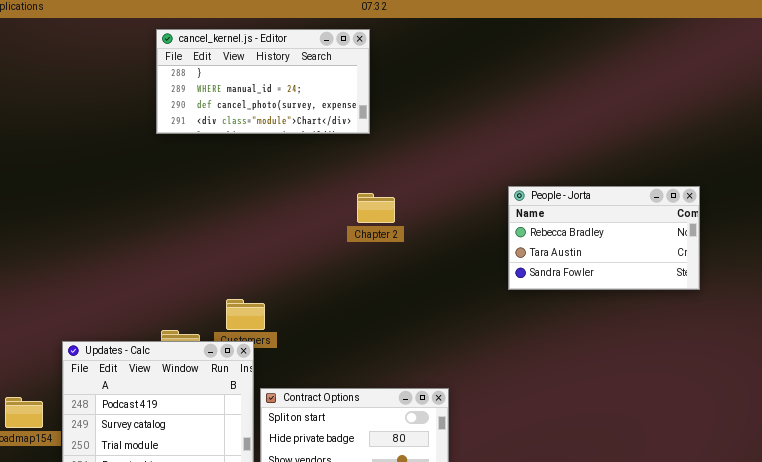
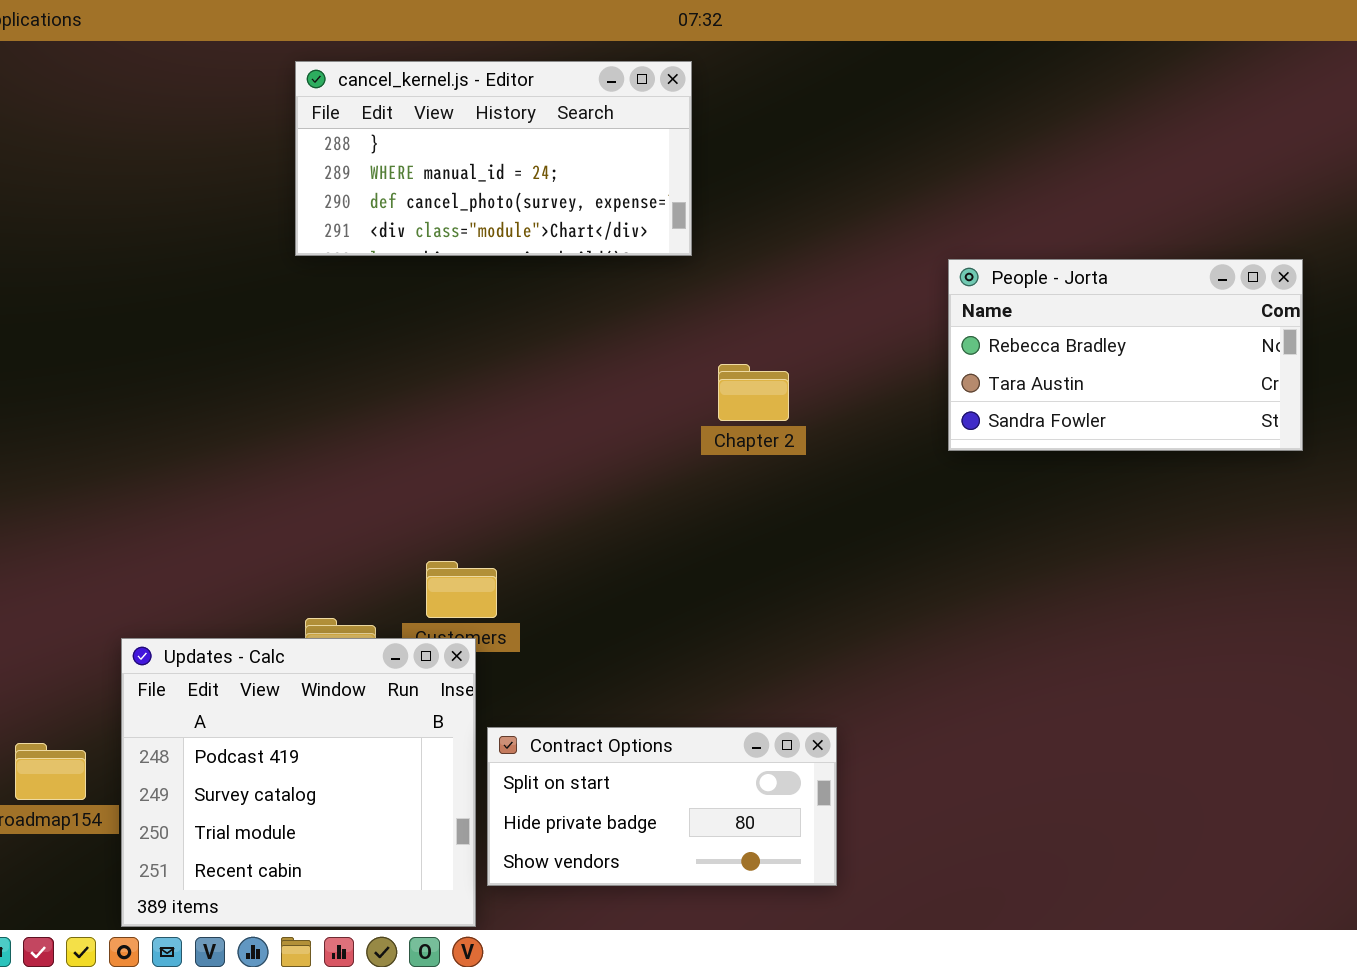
People - Jorta: [508,186,700,290] -> [948,259,1303,451], moved
Chapter 2: [357,193,395,223] -> [718,364,789,421], moved

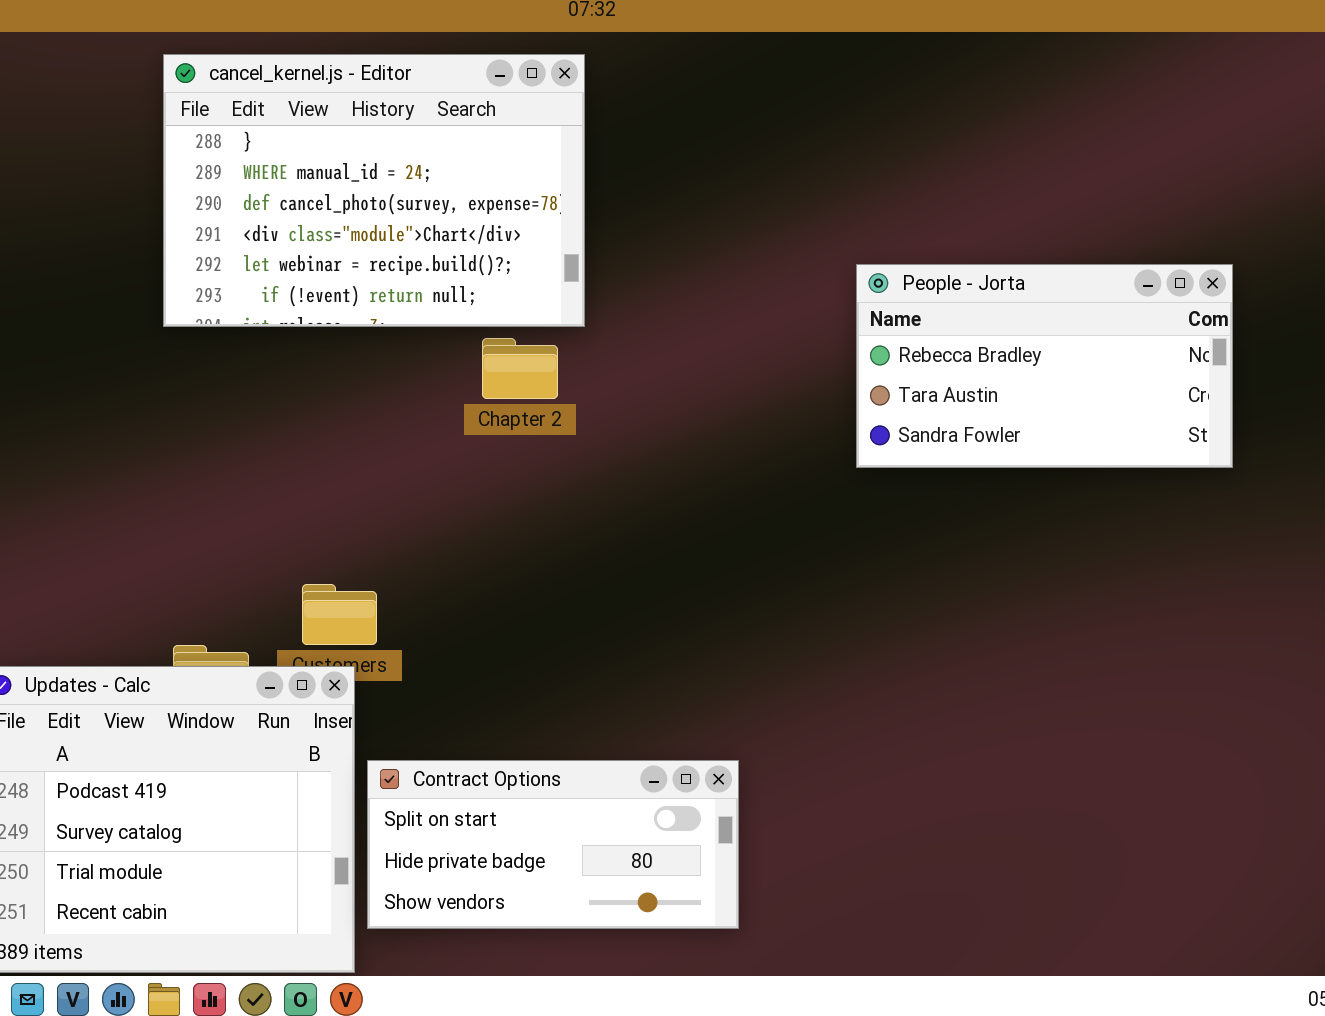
cancel_kernel.js - Editor: [295,61,692,256] -> [163,54,585,327], resized
Chapter 2: [718,364,789,421] -> [482,338,558,399], moved

